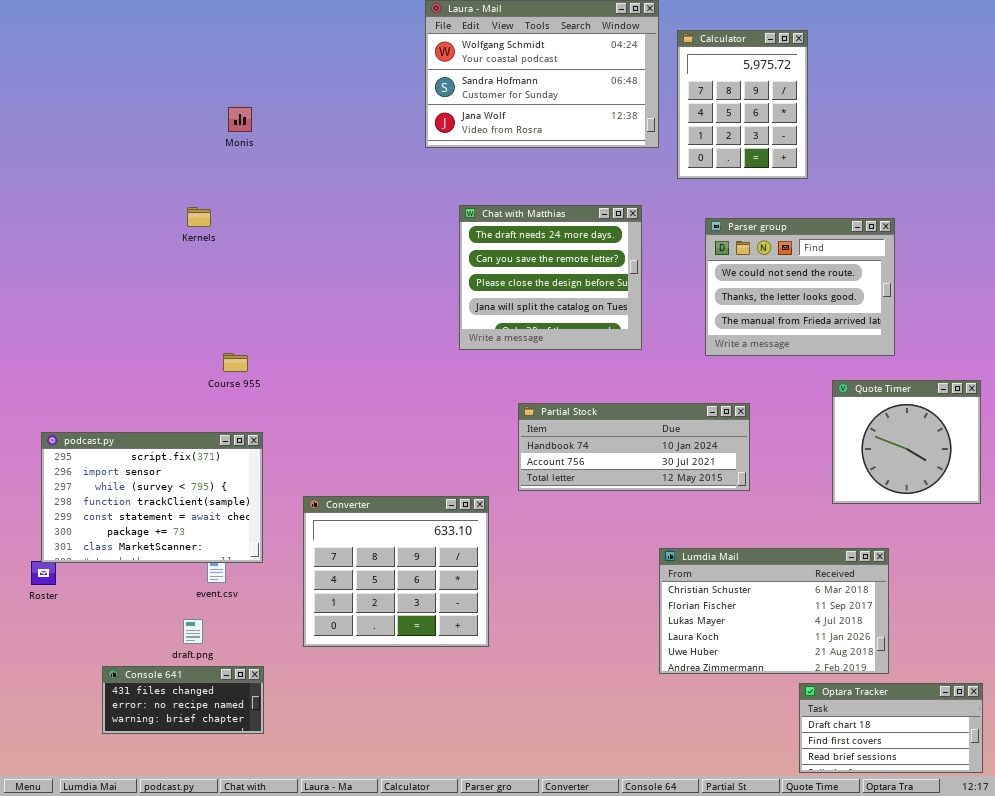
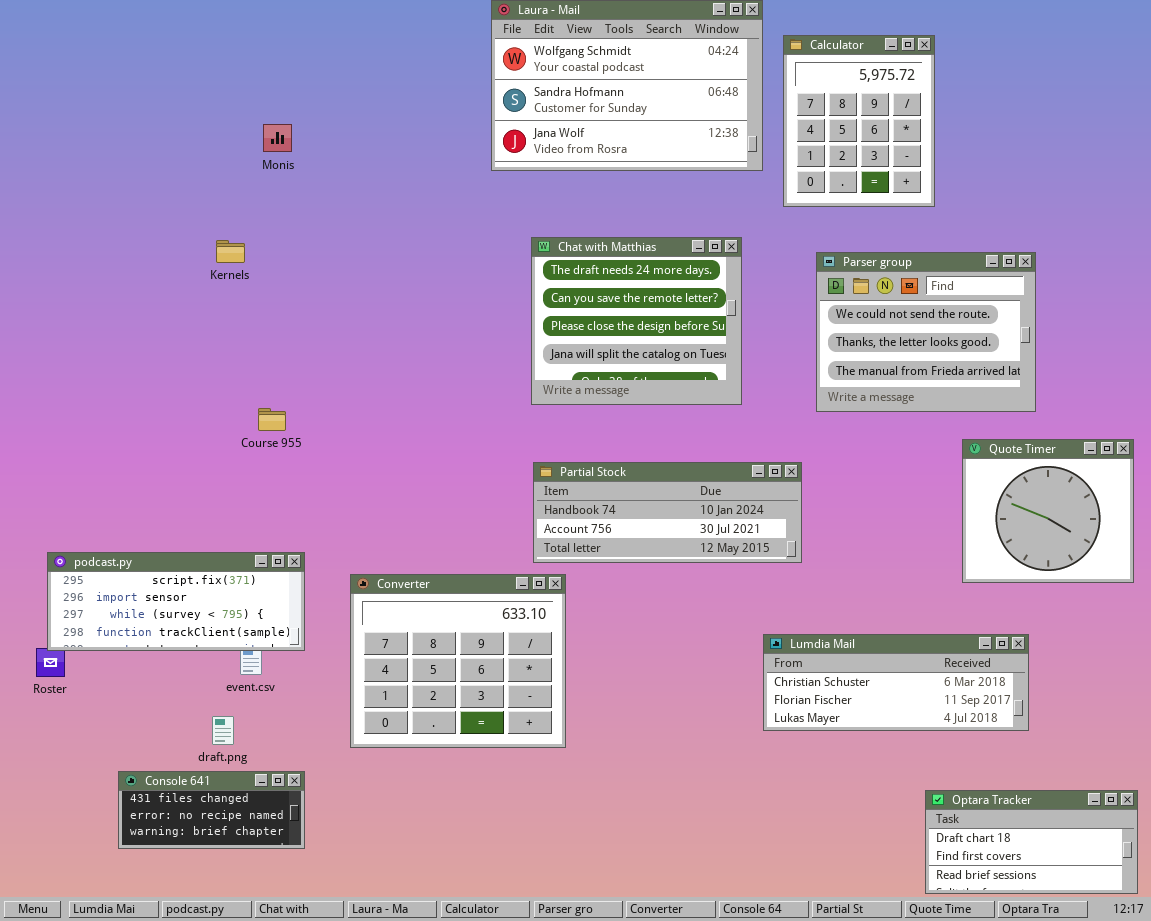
Partial Stock: [518,403,750,491] -> [533,462,802,563], moved
podcast.py: [41,432,263,563] -> [47,552,305,651], resized
Lumdia Mail: [659,548,889,674] -> [763,634,1029,731], resized

